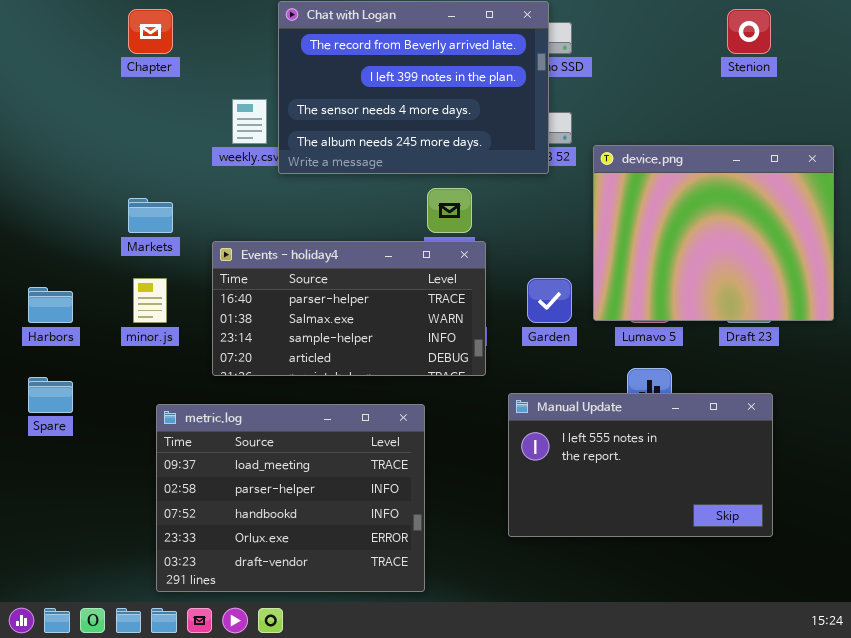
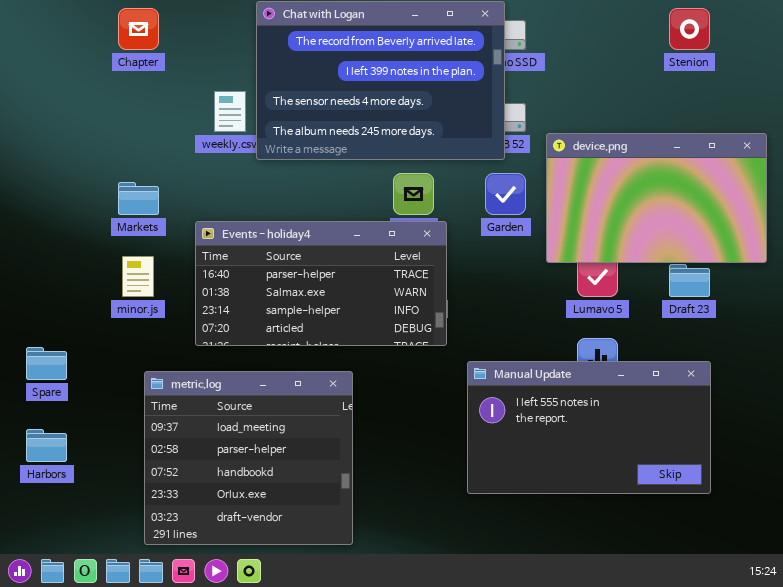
device.png: [593,145,834,321] -> [546,133,767,263], resized
Garden: [527,278,572,323] -> [485,173,526,215], moved
Harbors: [28,287,73,323] -> [26,429,67,462], moved
metric.log: [156,404,425,592] -> [144,371,353,545], resized

